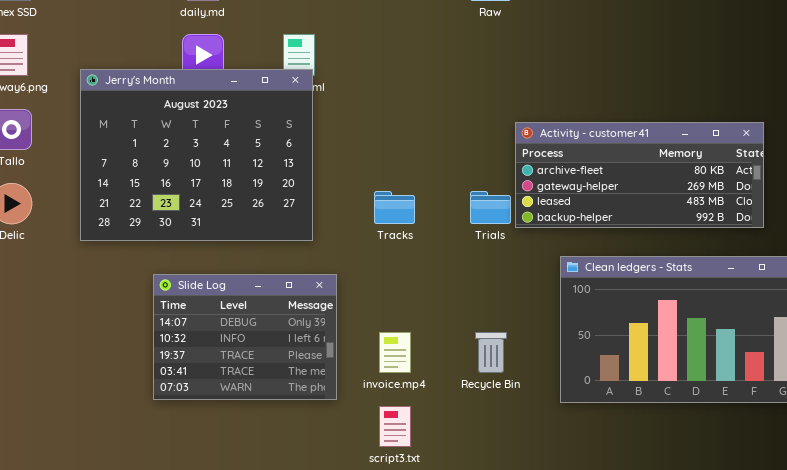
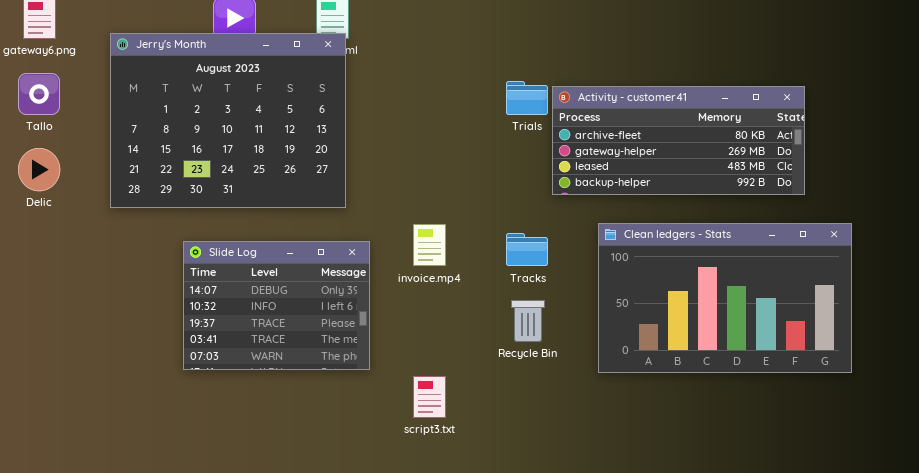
Tracks: [374,191,415,224] -> [506,233,548,266], moved
Trials: [470,191,511,224] -> [506,81,548,115], moved
invoice.mp4: [379,332,411,373] -> [413,224,446,266], moved

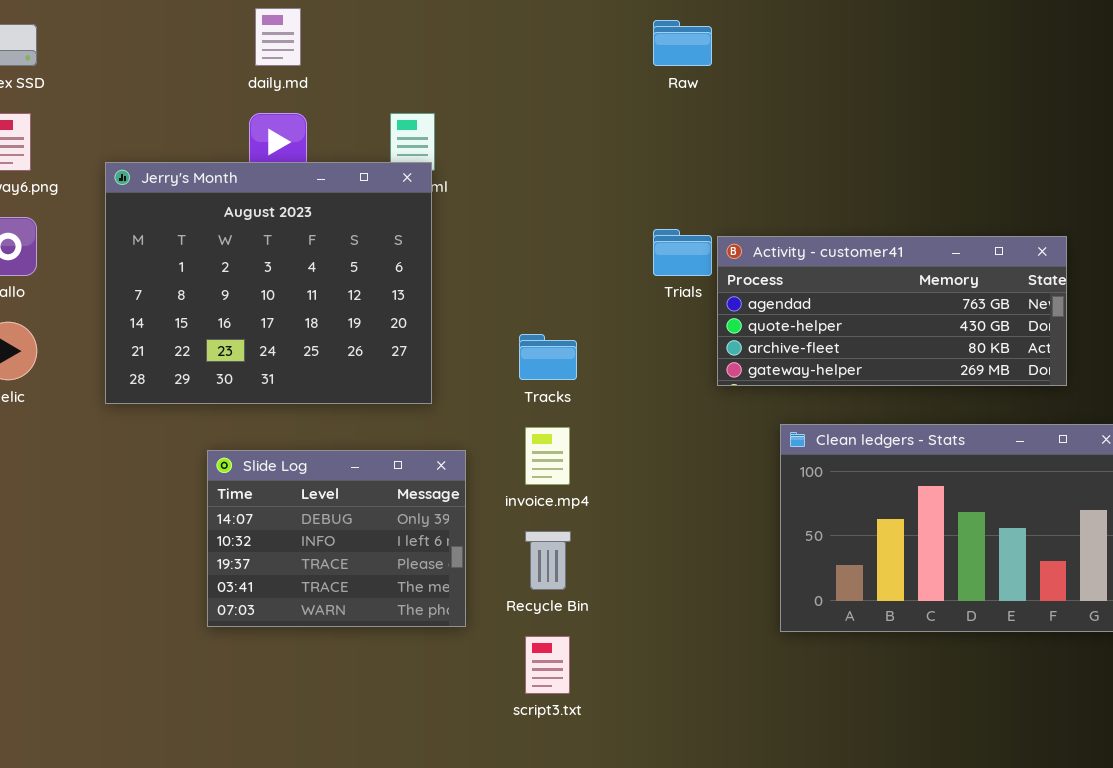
Activity - customer41: [552,86,805,195] -> [717,236,1067,386], scrolled up 2 rows
Tracks: [506,233,548,266] -> [519,334,577,380], moved
Recycle Bin: [511,300,545,342] -> [525,531,571,590], moved

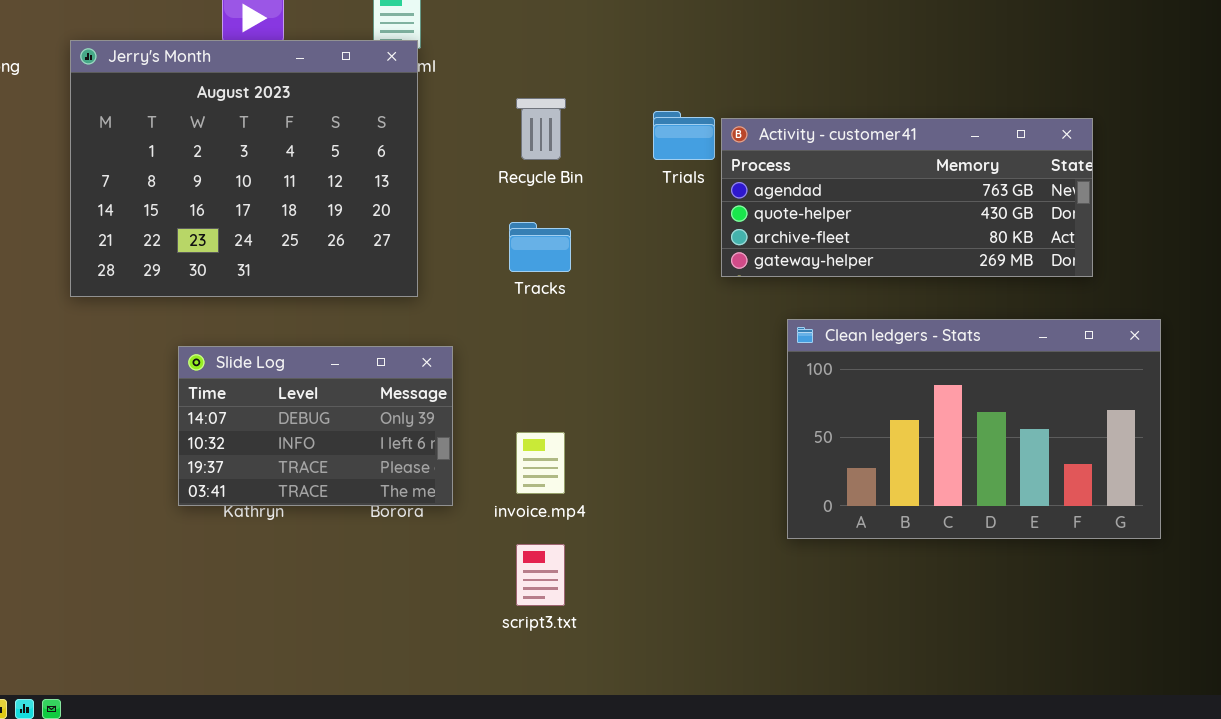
invoice.mp4: [525,427,570,485] -> [516,432,565,494], moved
Slide Log: [207,450,466,627] -> [178,346,453,506], resized
Recycle Bin: [525,531,571,590] -> [516,98,566,160], moved

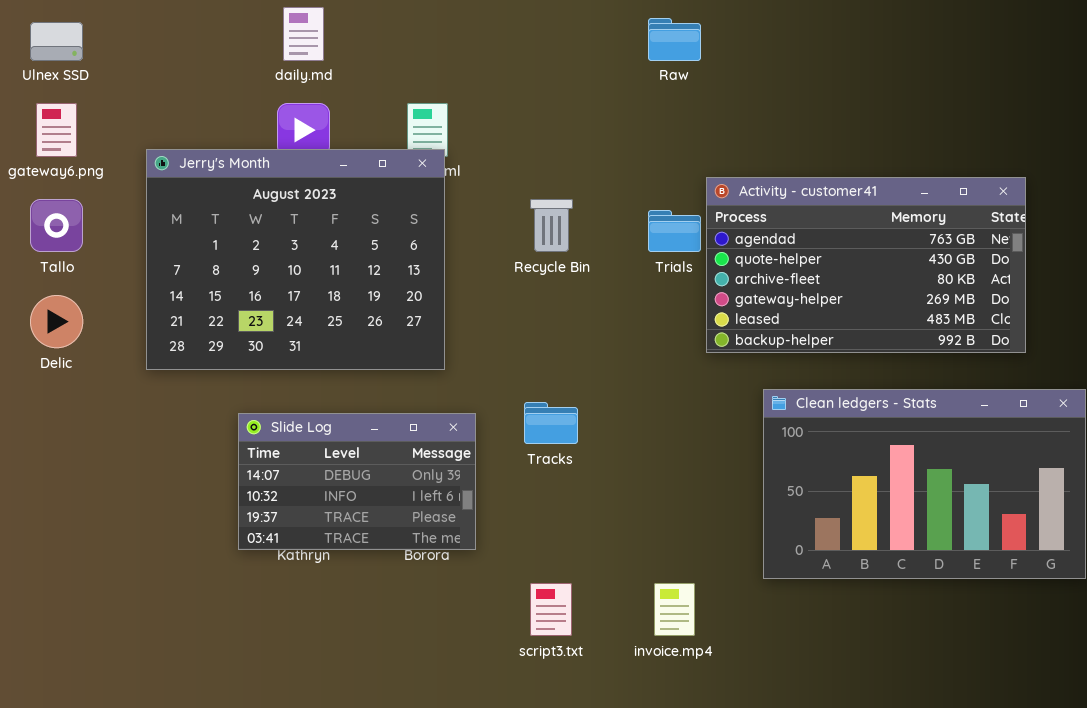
Activity - customer41: [721,118,1093,277] -> [706,177,1026,353], resized
Tracks: [509,222,571,272] -> [524,402,578,444], moved
invoice.mp4: [516,432,565,494] -> [654,583,695,636], moved

